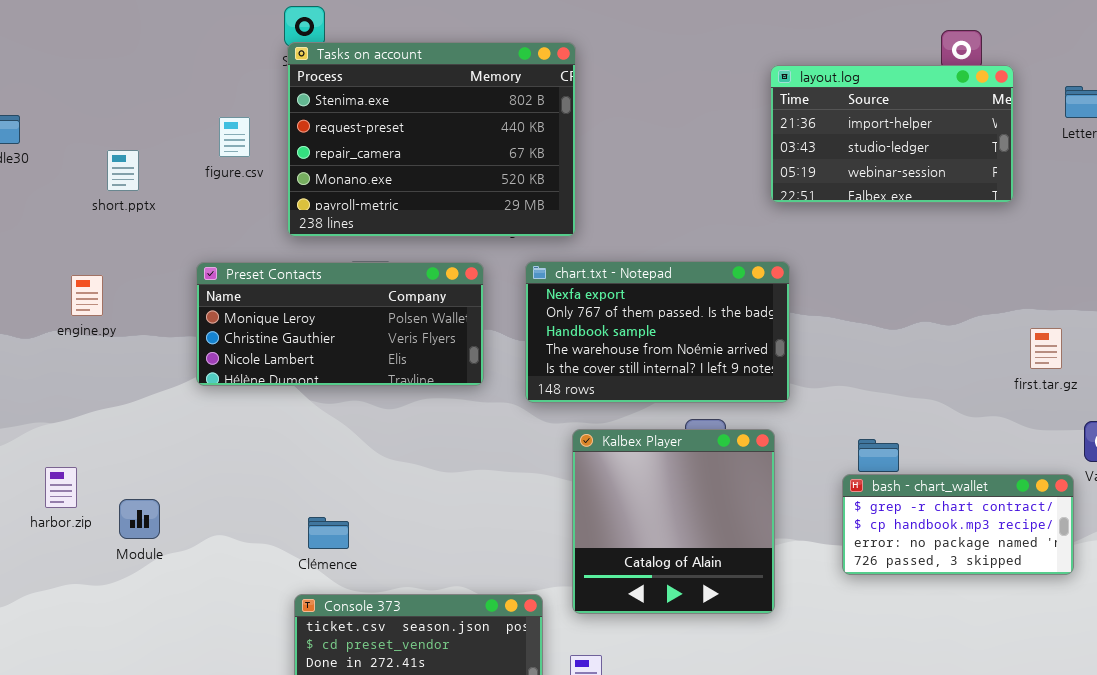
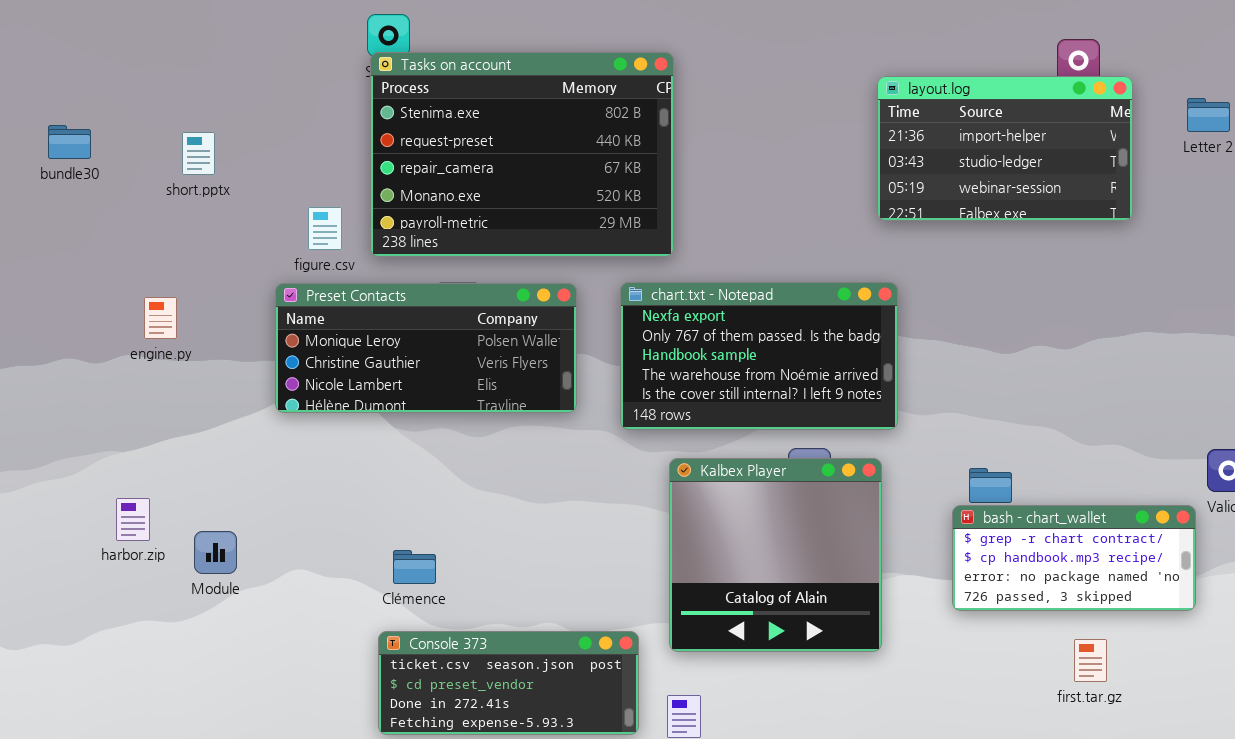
figure.csv: [219,117,250,157] -> [308,207,342,250], moved
short.pptx: [107,150,139,191] -> [182,132,215,175], moved
first.tar.gz: [1030,328,1062,369] -> [1074,639,1107,682], moved

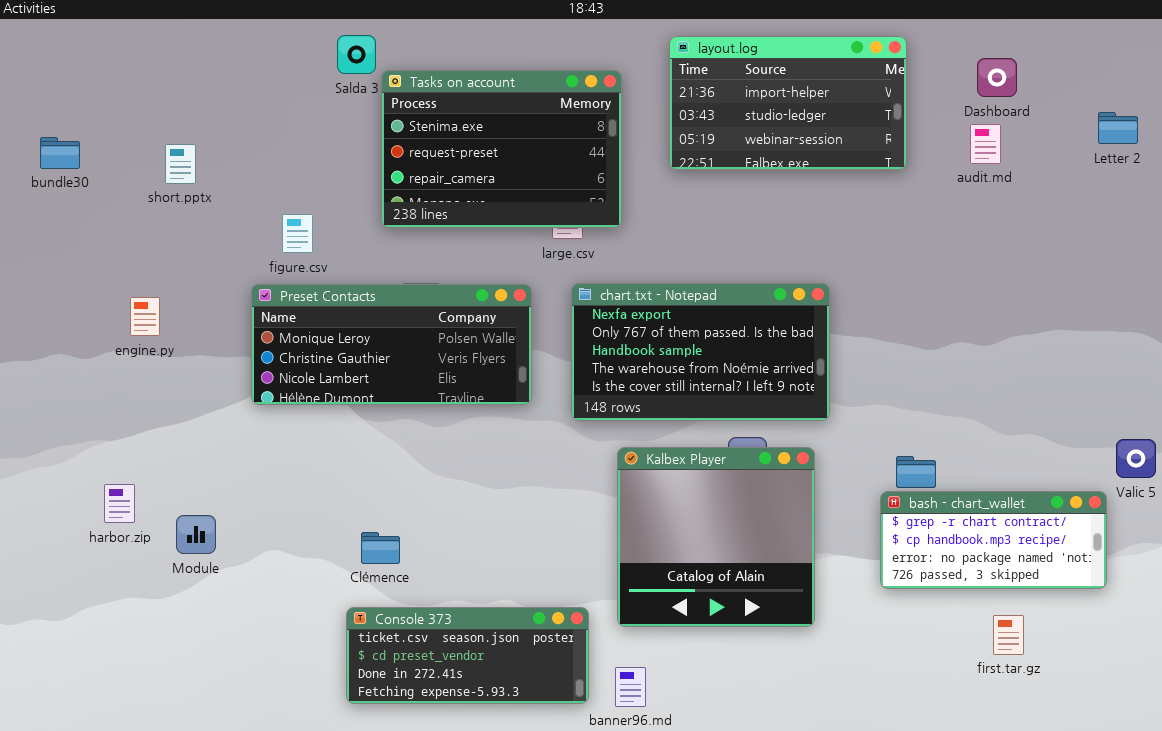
Tasks on account: [370,52,674,257] -> [381,70,622,228], resized
layout.log: [877,76,1133,221] -> [669,36,907,170], moved

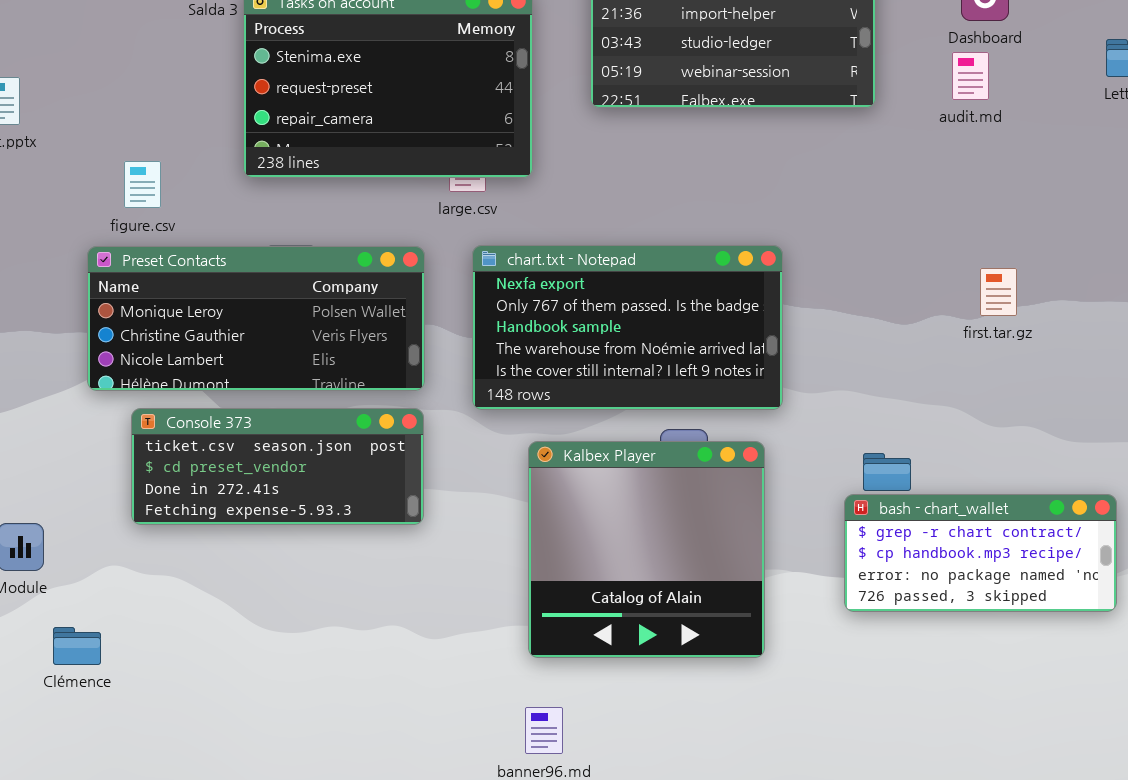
Clémence: [361,532,400,564] -> [53,627,101,665], moved
Console 373: [346,607,589,704] -> [131,408,424,525], moved
first.tar.gz: [993,615,1024,655] -> [980,268,1017,316], moved

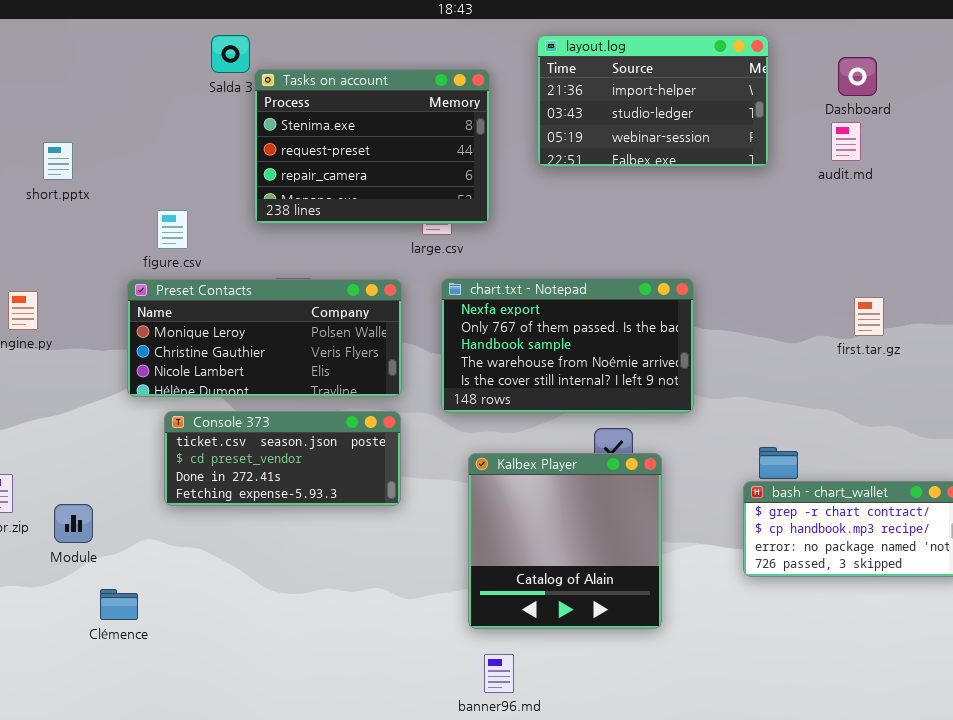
Kalbex Player: [528,441,765,658] -> [468,453,662,629], moved

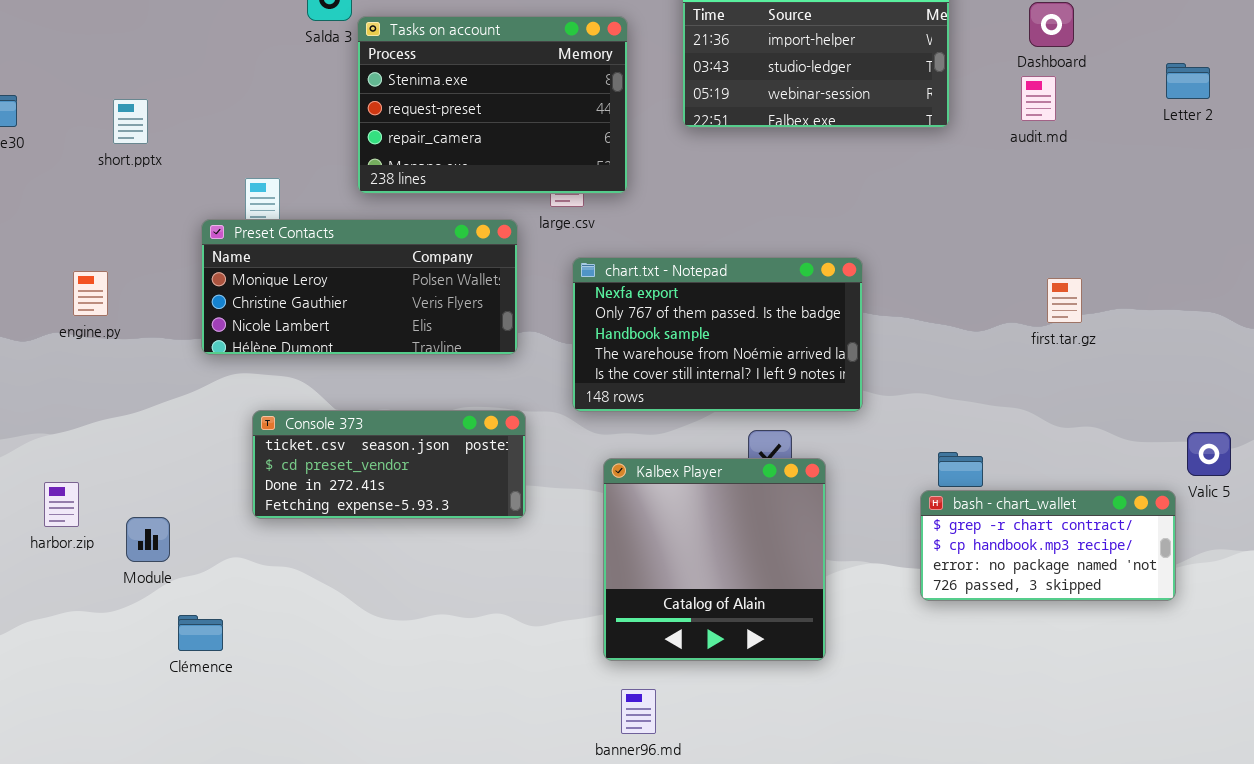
Preset Contacts: [127,279,402,397] -> [201,219,518,355], moved

